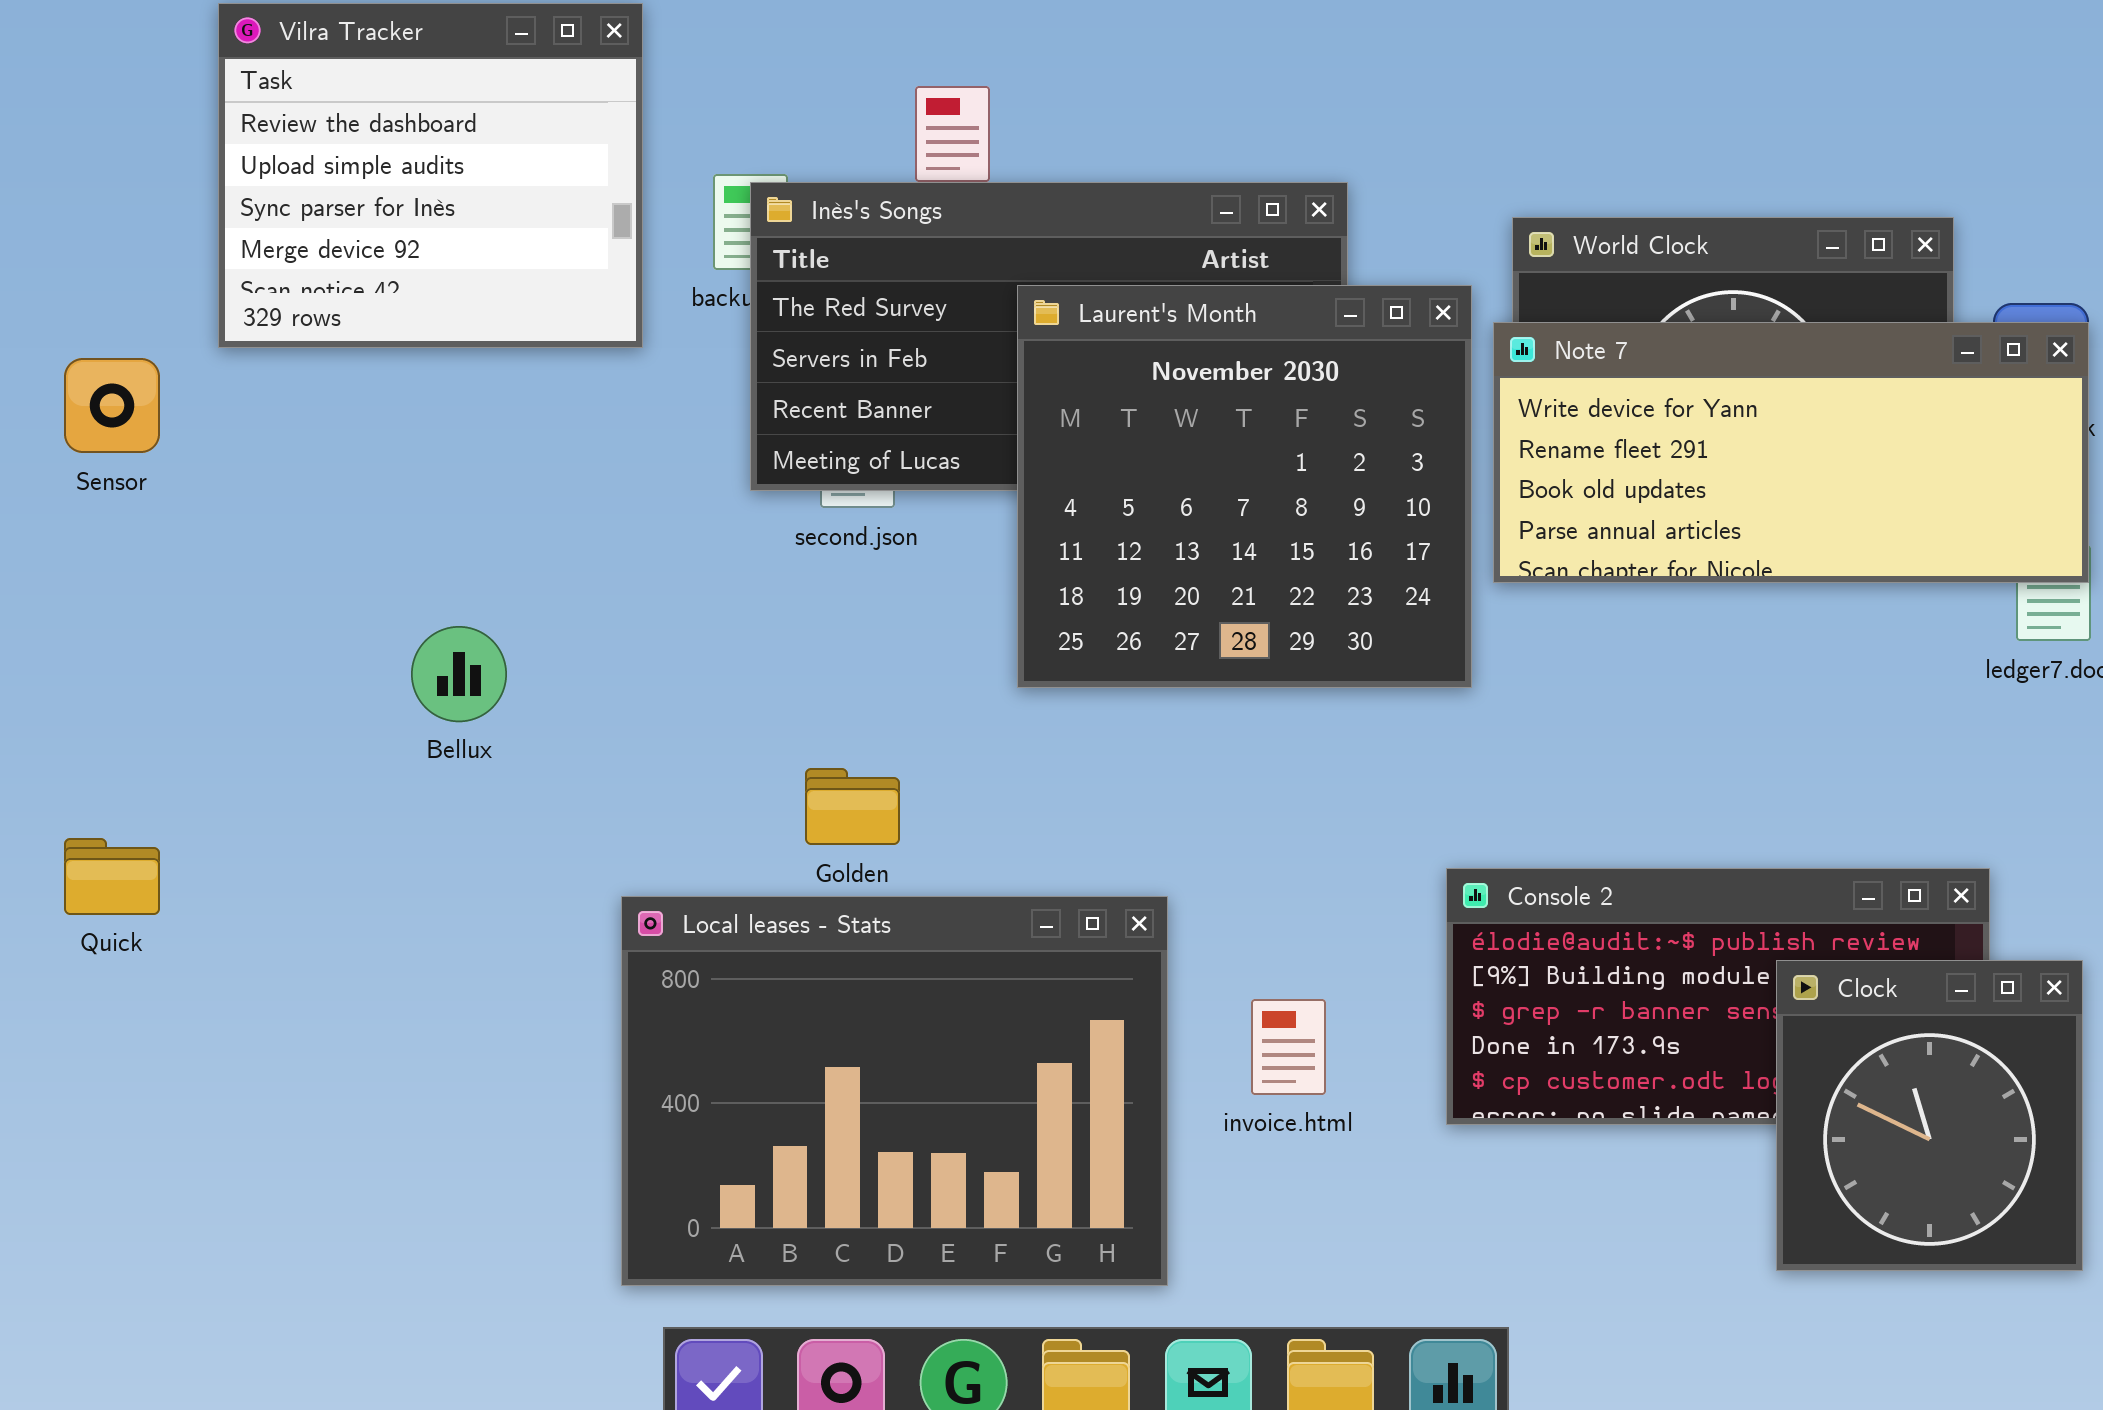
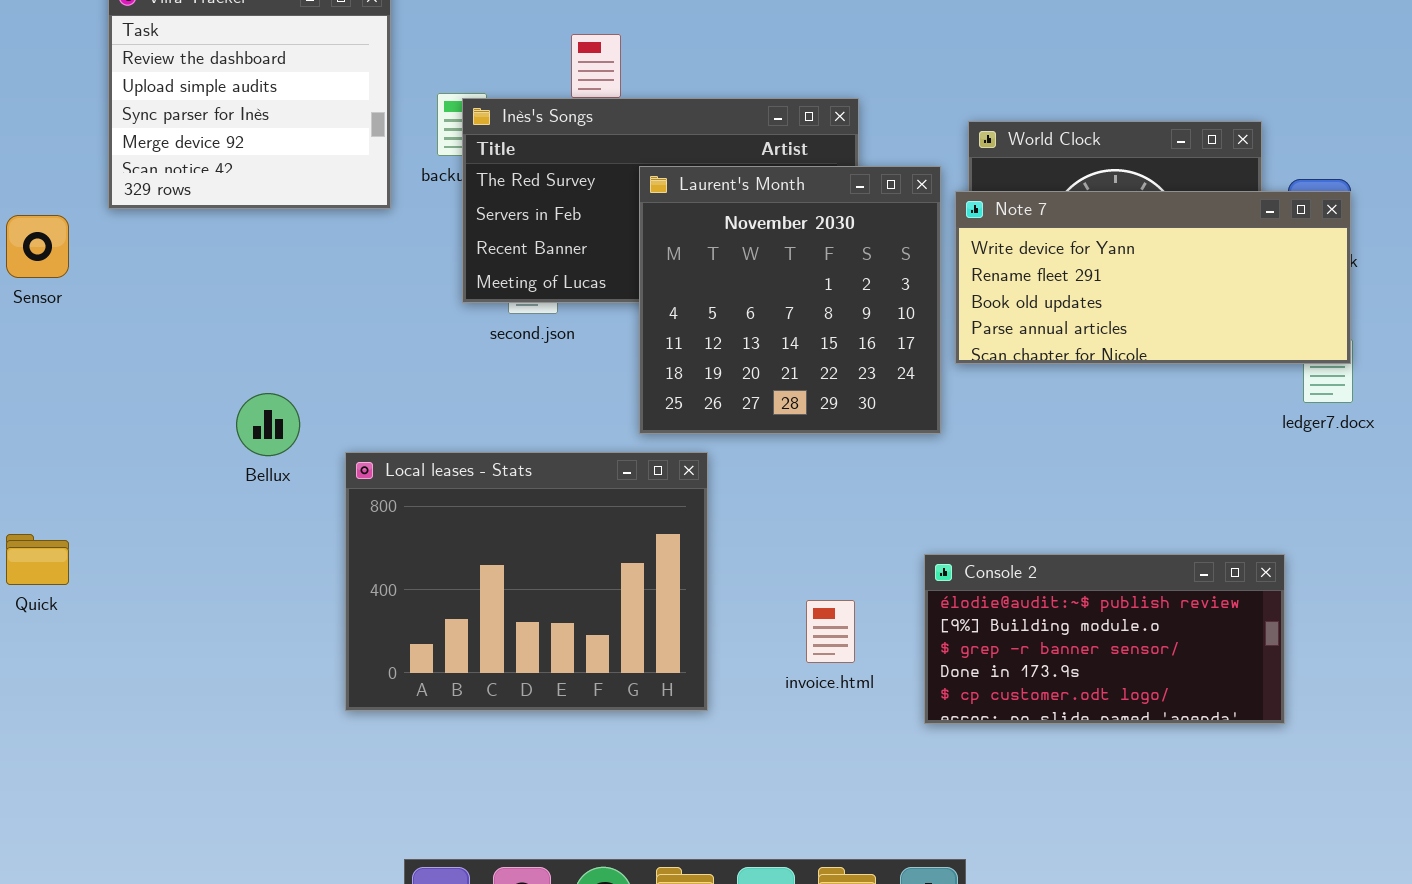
Local leases - Stats: [621,896,1168,1286] -> [345,452,708,711], moved
Clock: [1776,960,2083,1271] -> none, closed
invoice.html: [1251,999,1326,1095] -> [806,600,855,663], moved

